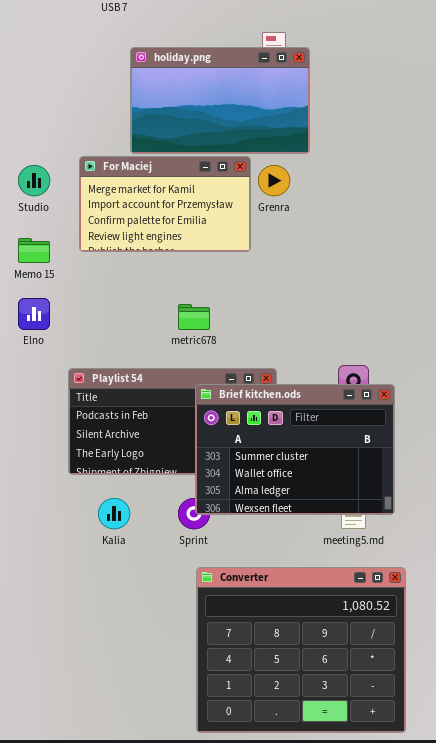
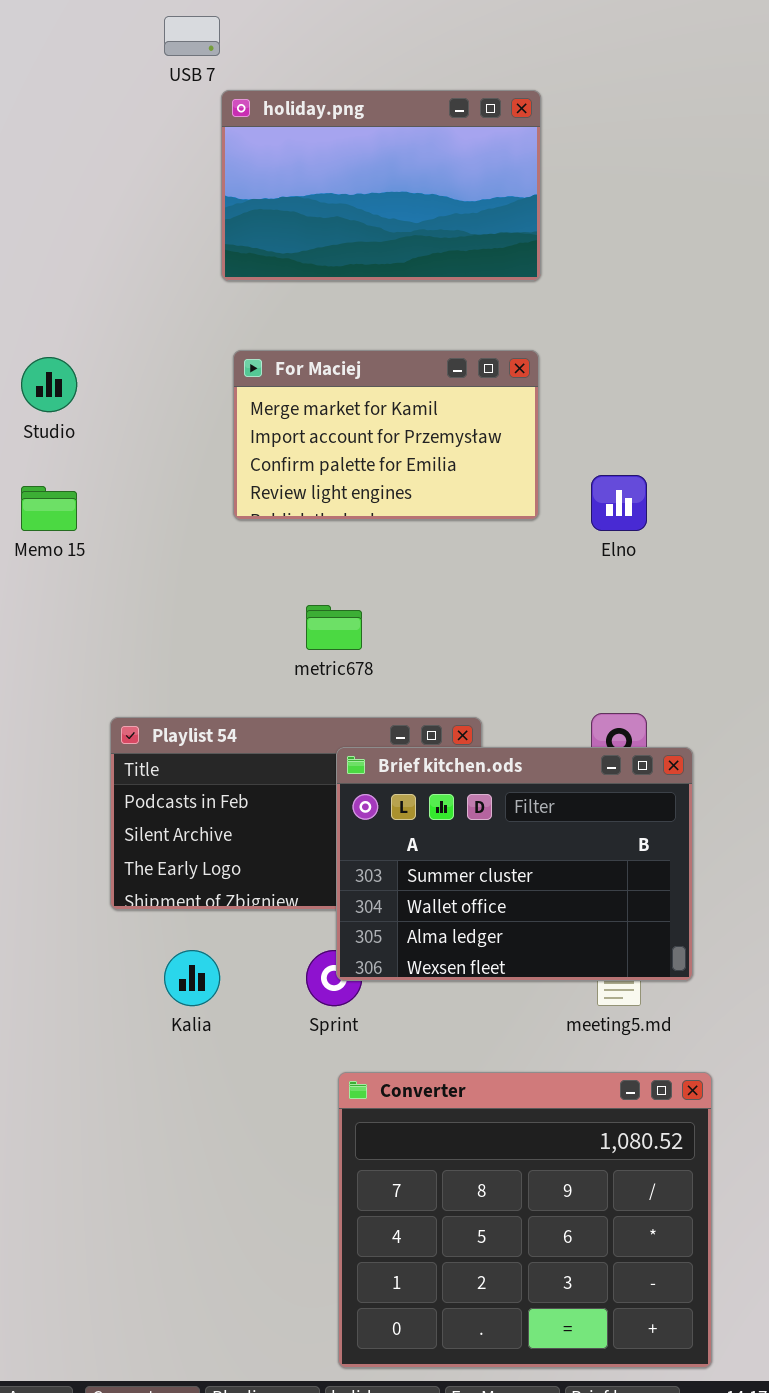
holiday.png: [130,47,310,154] -> [221,90,541,281], moved
For Maciej: [79,156,251,252] -> [233,350,539,520], moved
Elno: [18,298,50,330] -> [591,475,647,531], moved

